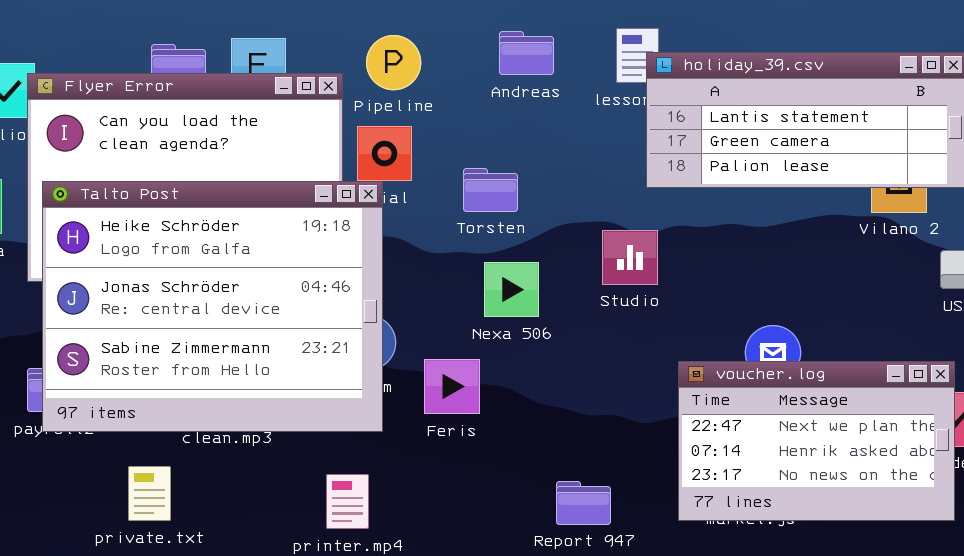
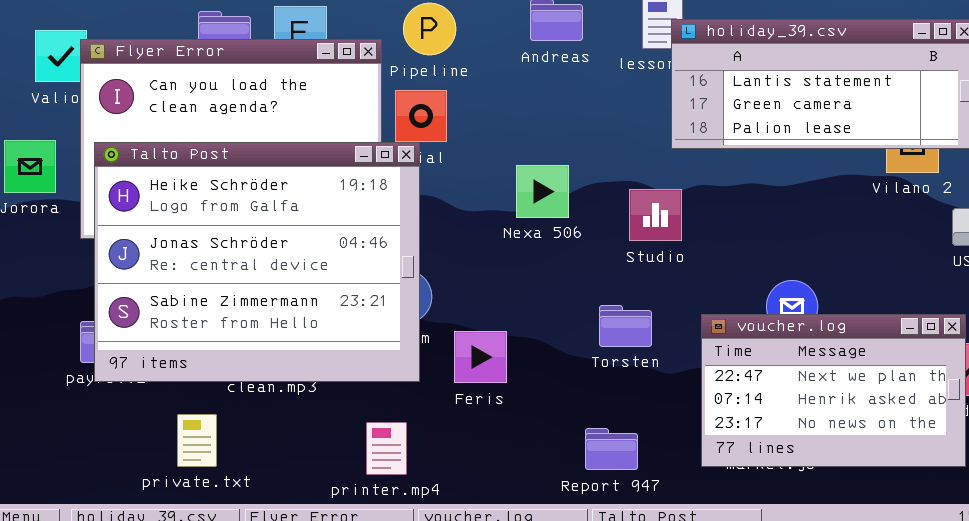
Torsten: [463,168,518,212] -> [599,305,652,347], moved
Nexa 506: [484,262,539,317] -> [516,165,569,218], moved
Feris: [424,359,480,414] -> [454,331,507,383], moved

